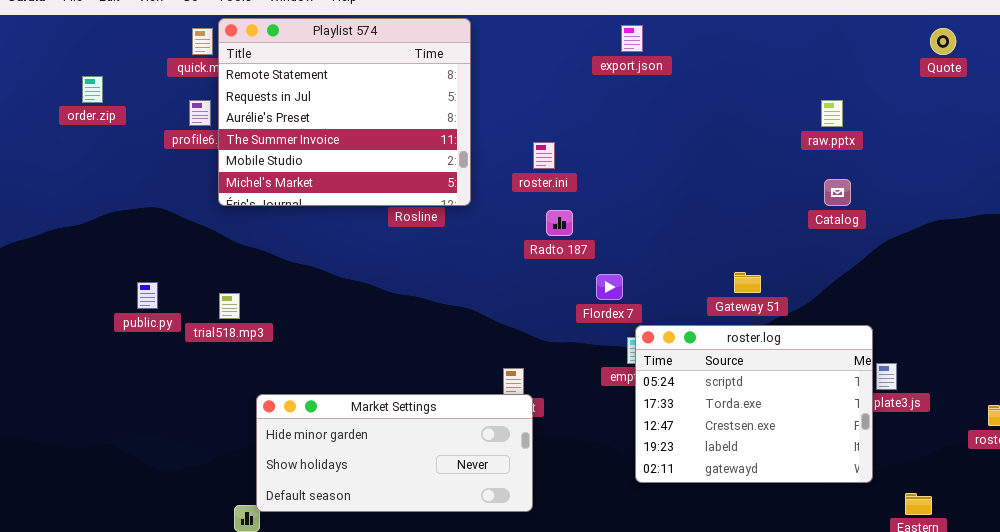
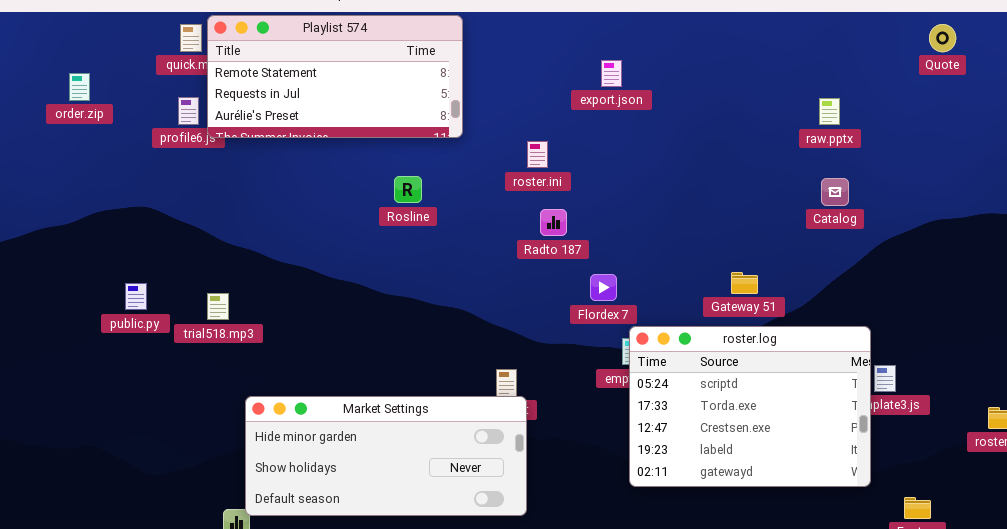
Playlist 574: [218,18,471,206] -> [207,15,463,138], resized
export.json: [621,25,643,52] -> [601,60,622,87], moved

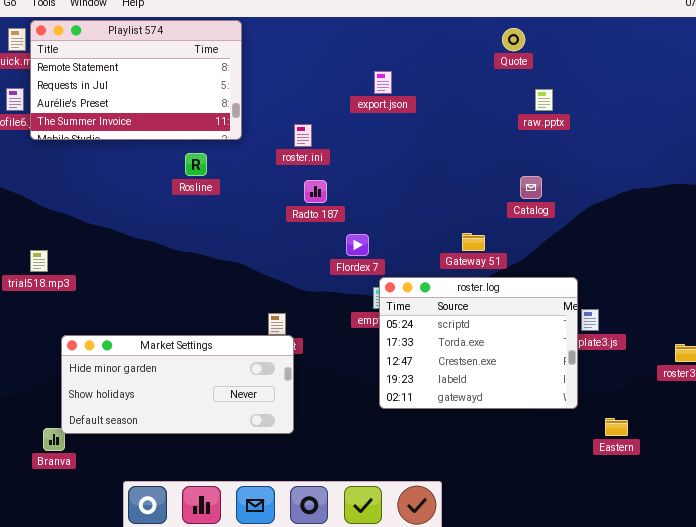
Playlist 574: [207,15,463,138] -> [30,20,242,140], resized
Quote: [929,24,956,52] -> [502,28,525,51], moved
export.json: [601,60,622,87] -> [374,71,392,94], moved
Catalog: [821,178,849,206] -> [520,176,542,199], moved

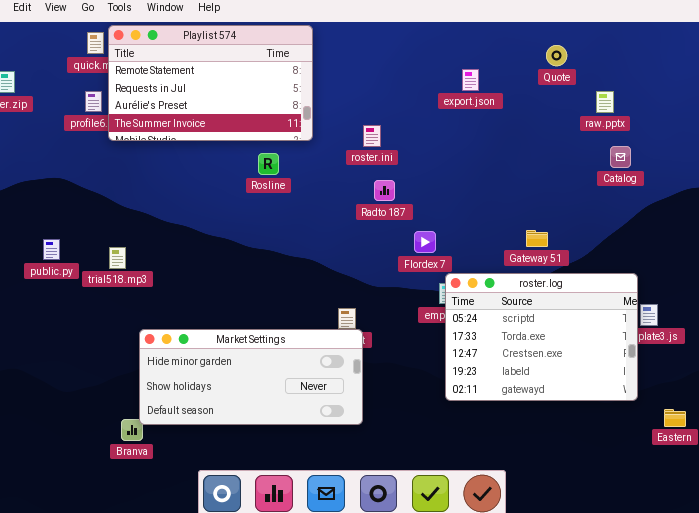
Quote: [502,28,525,51] -> [546,45,567,66], moved
export.json: [374,71,392,94] -> [462,69,479,91], moved
Catalog: [520,176,542,199] -> [610,146,631,168], moved

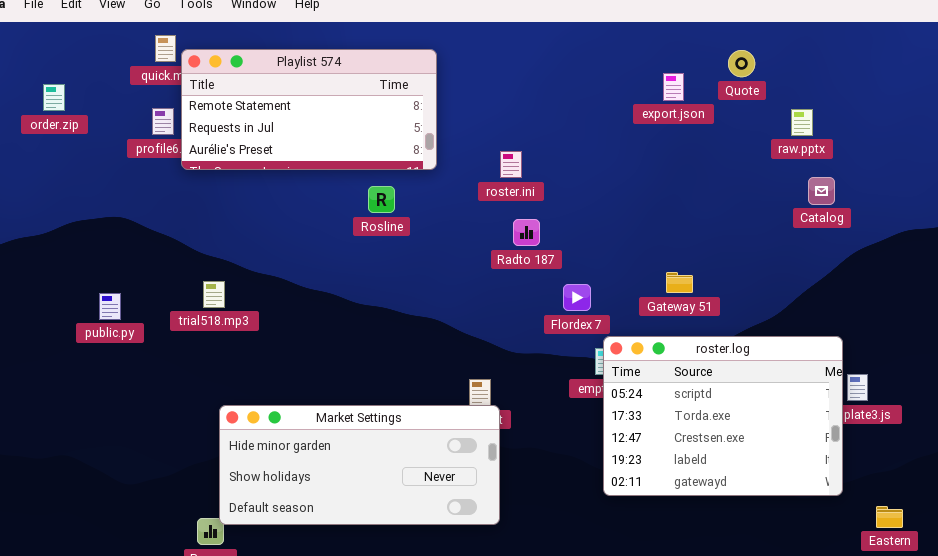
Playlist 574: [108,25,313,141] -> [181,49,437,170], resized
export.json: [462,69,479,91] -> [663,73,684,101], moved
Gateway 51: [526,230,548,247] -> [666,272,693,293], moved
trial518.mp3: [109,247,126,269] -> [203,281,225,308], moved

